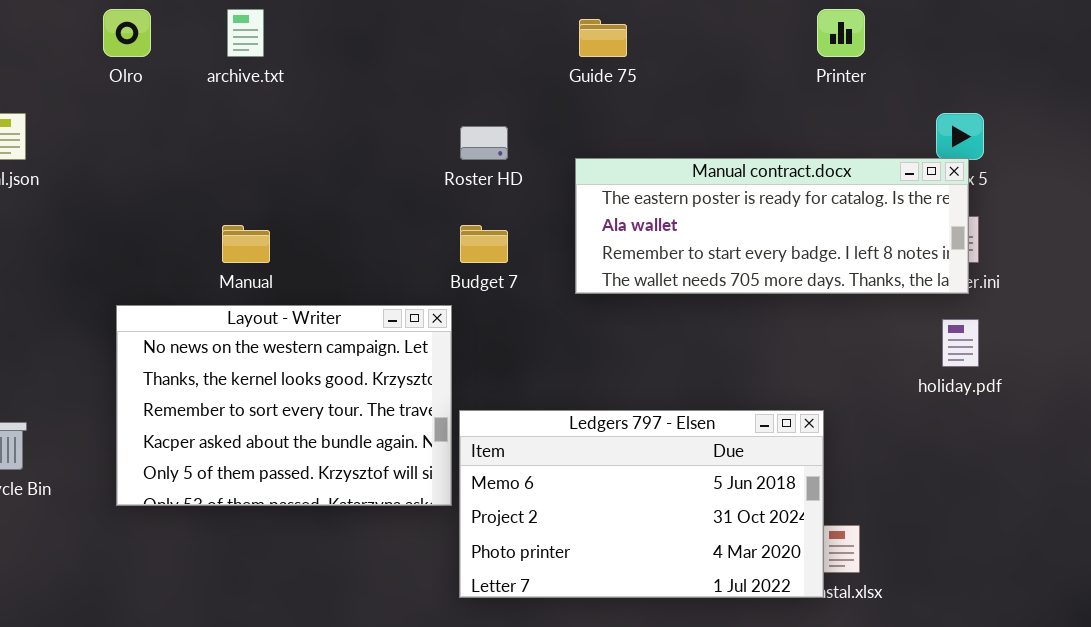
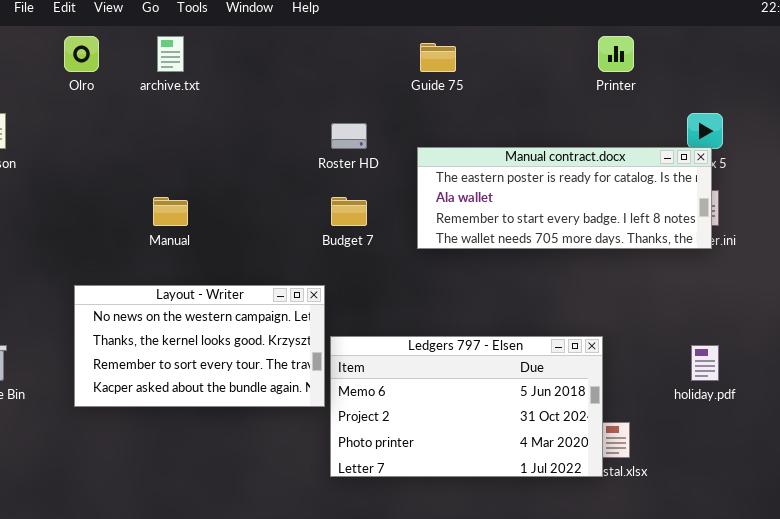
Layout - Writer: [116,305,452,506] -> [74,285,325,407], resized
holiday.pdf: [942,319,979,367] -> [691,345,719,381], moved

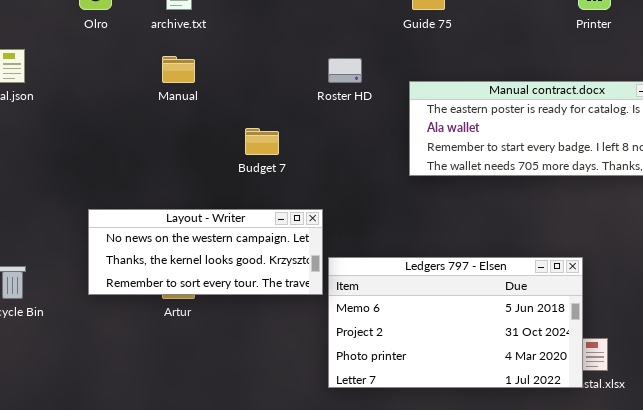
Manual: [153,197,188,226] -> [162,56,195,83], moved
Budget 7: [331,197,367,226] -> [245,128,279,155], moved
Layout - Writer: [74,285,325,407] -> [88,209,323,295], resized

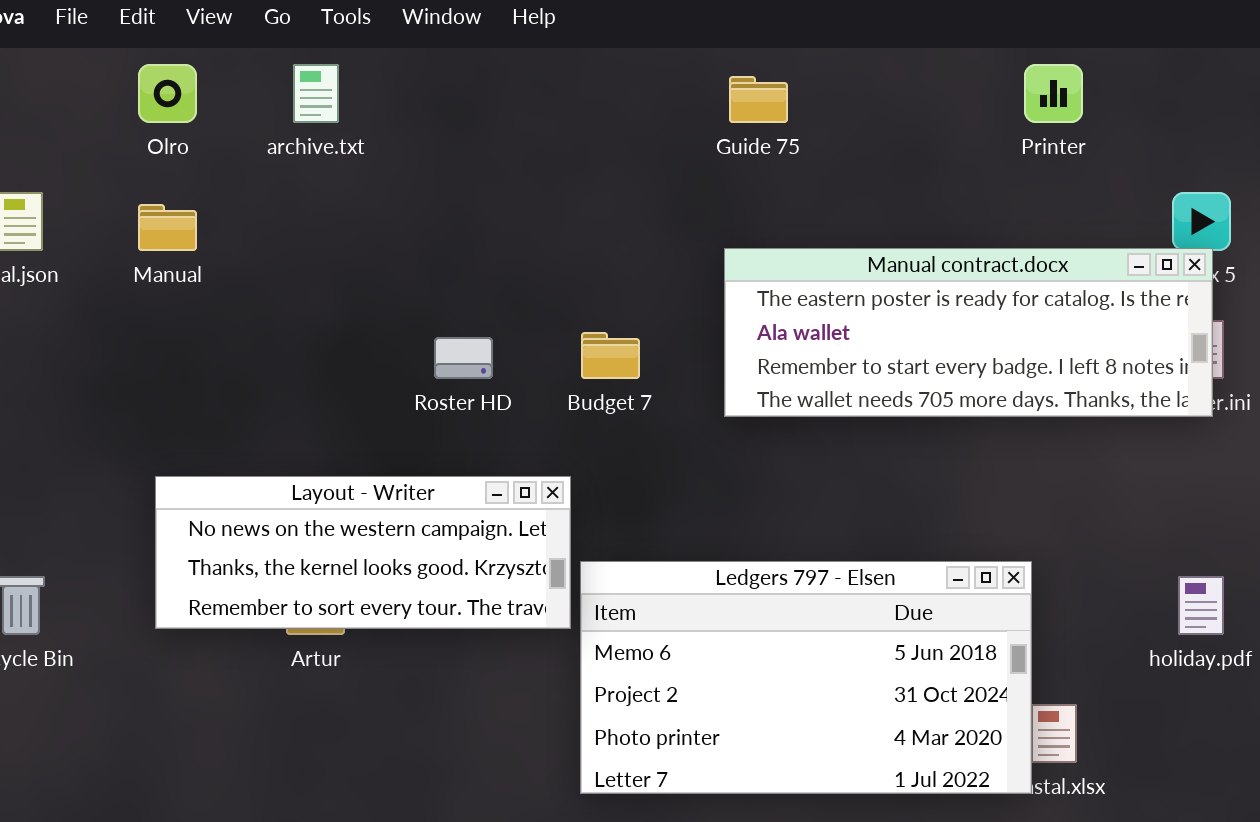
Manual: [162,56,195,83] -> [138,204,197,251], moved
Roster HD: [328,58,362,83] -> [434,337,493,379], moved
Budget 7: [245,128,279,155] -> [581,332,640,379], moved

